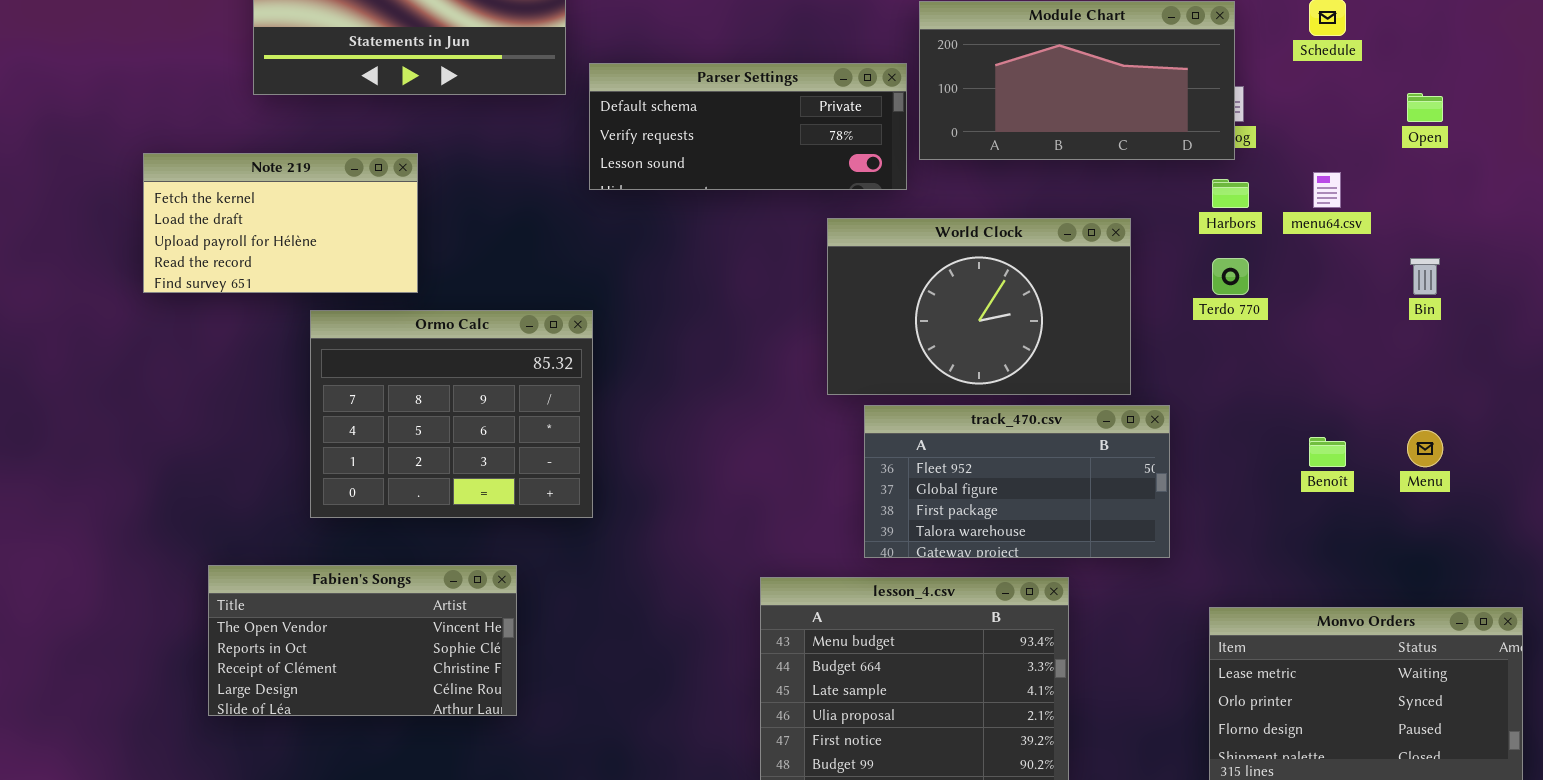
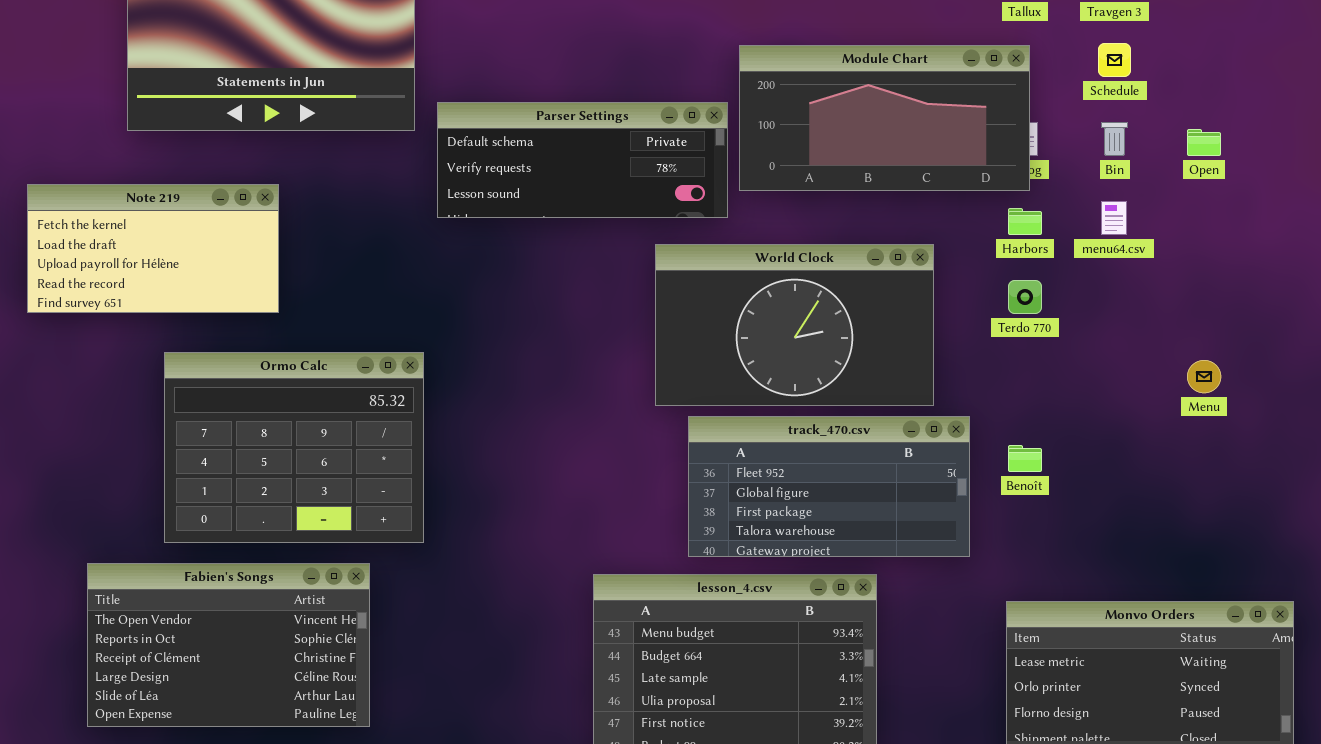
Bin: [1410,258,1440,295] -> [1101,122,1128,156], moved
Ormo Calc: [310,310,593,518] -> [164,352,424,543], moved
Menu: [1407,430,1443,467] -> [1187,360,1221,393], moved
Benoît: [1309,437,1346,467] -> [1008,445,1042,472], moved
Fabien's Songs: [208,565,517,716] -> [87,563,370,727], resized

